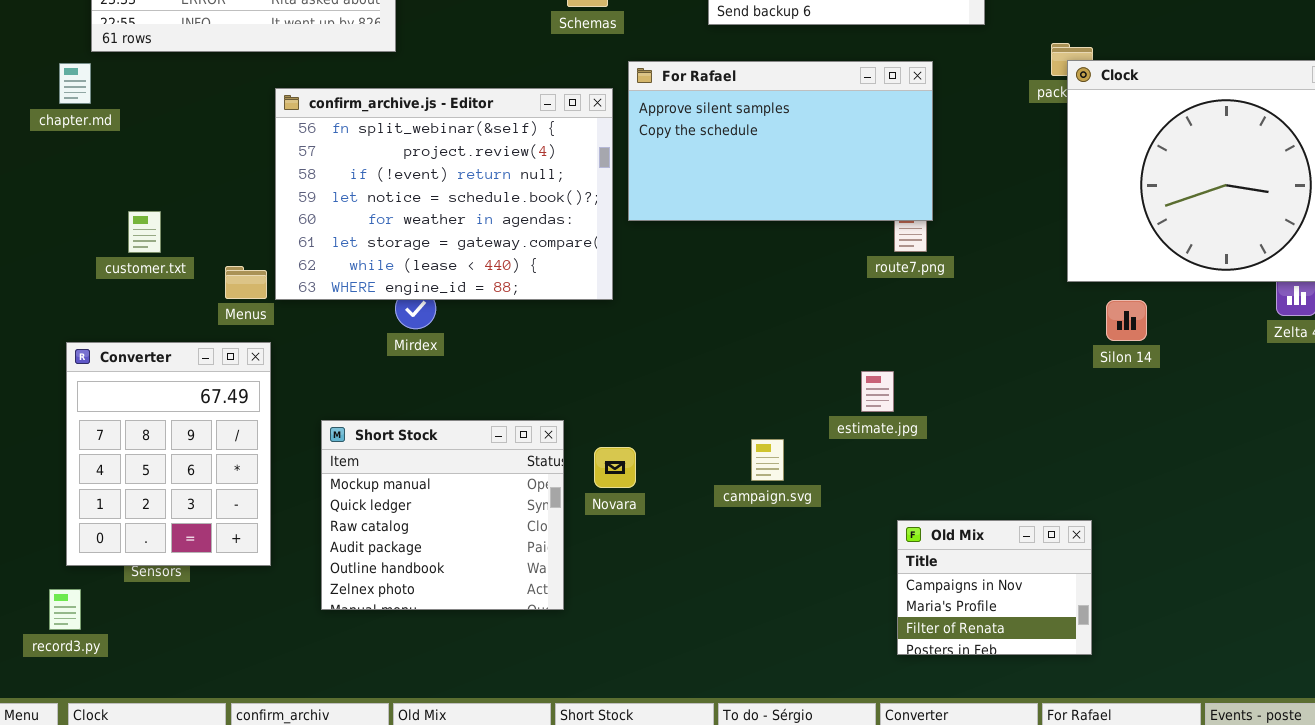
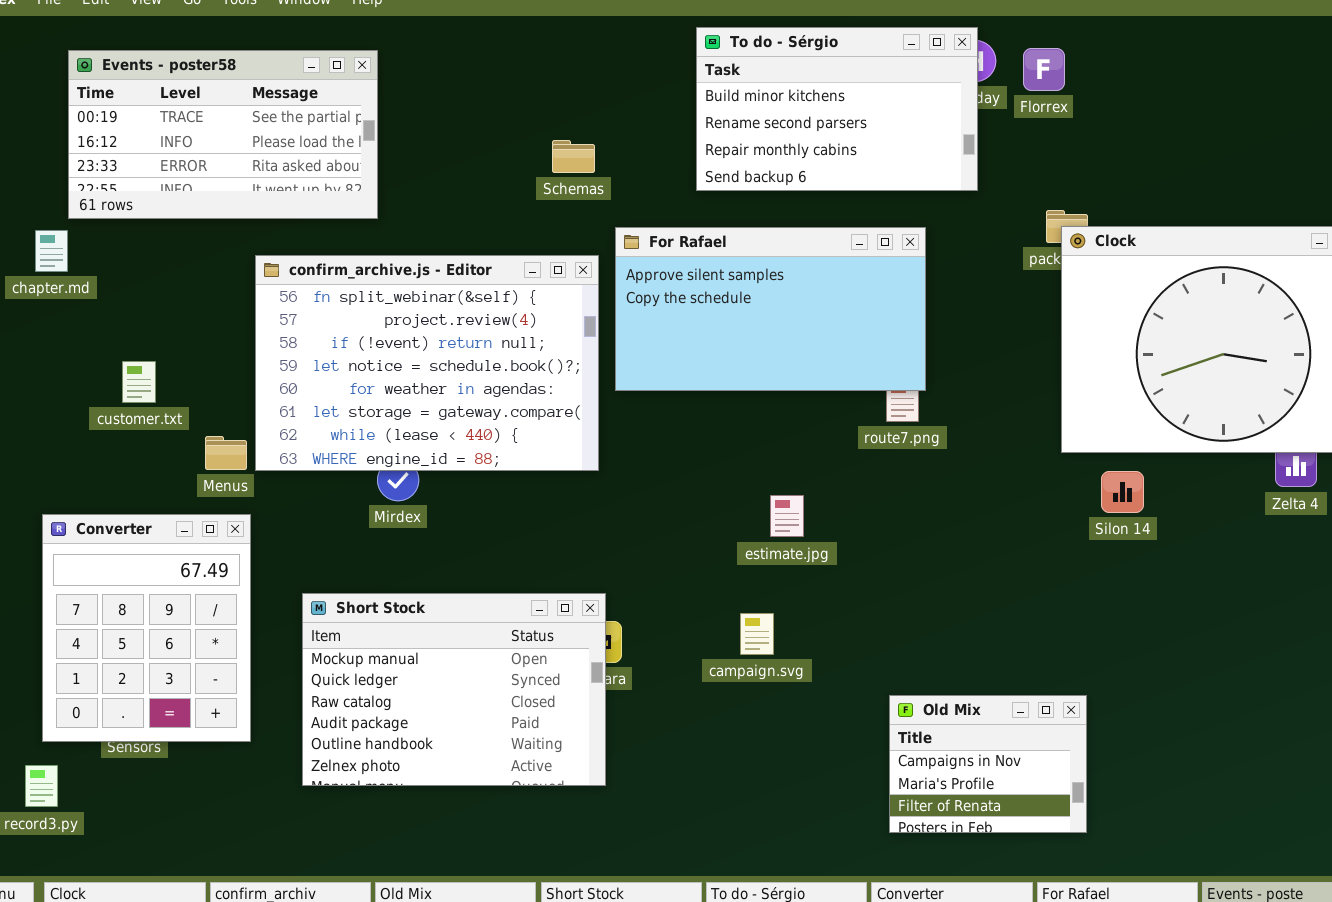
customer.txt: [128,211,161,253] -> [122,361,156,403], moved
estimate.jpg: [861,371,894,412] -> [770,495,804,537], moved
Short Stock: [321,420,564,610] -> [302,593,606,786], resized

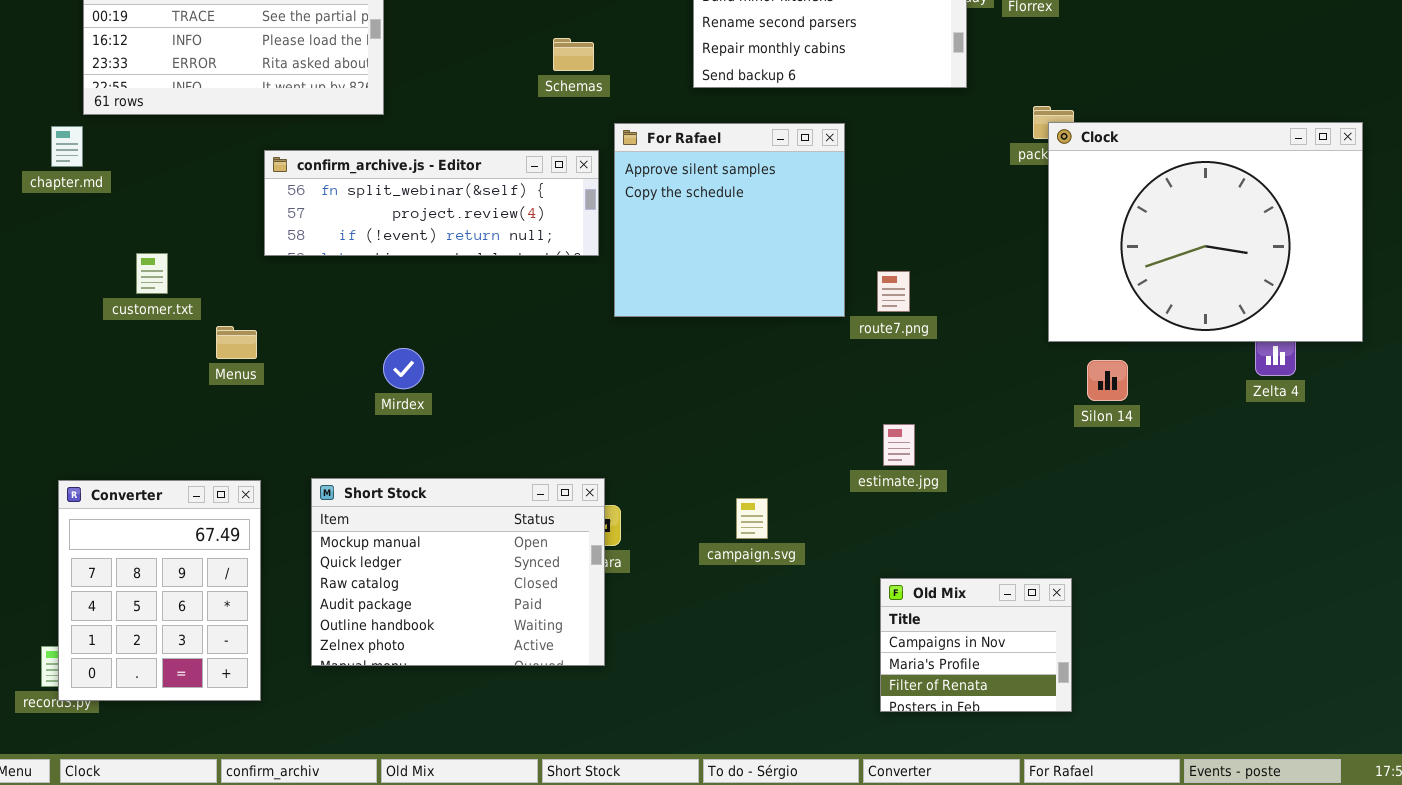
For Rafael: [615,227,926,391] -> [614,123,845,317], resized
confirm_archive.js - Editor: [255,255,599,471] -> [264,150,599,256], resized
estimate.jpg: [770,495,804,537] -> [883,424,915,466], moved
Converter: [42,514,251,742] -> [58,480,261,701], moved

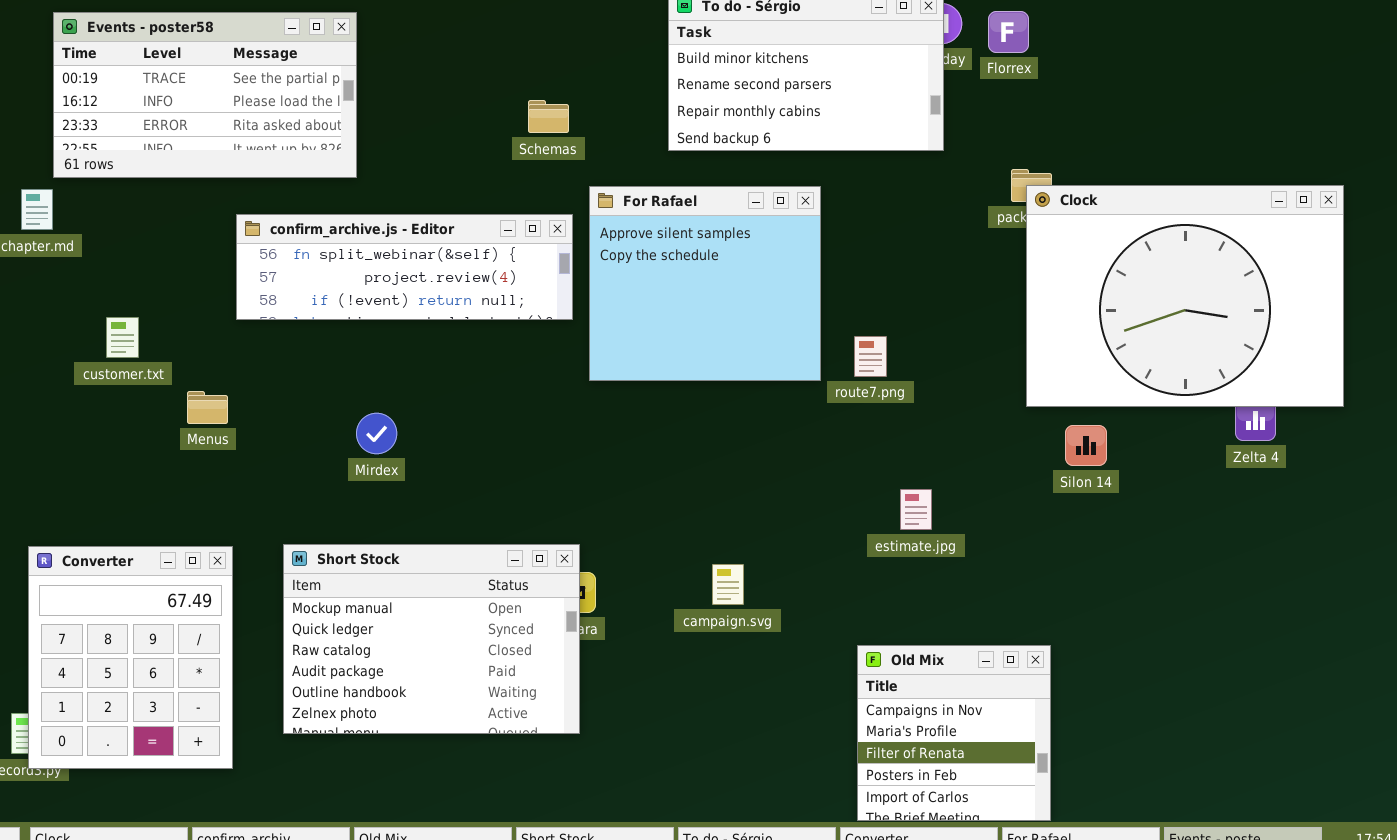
estimate.jpg: [883,424,915,466] -> [900,489,932,530], moved
Old Mix: [880,578,1072,712] -> [857,645,1051,821], resized

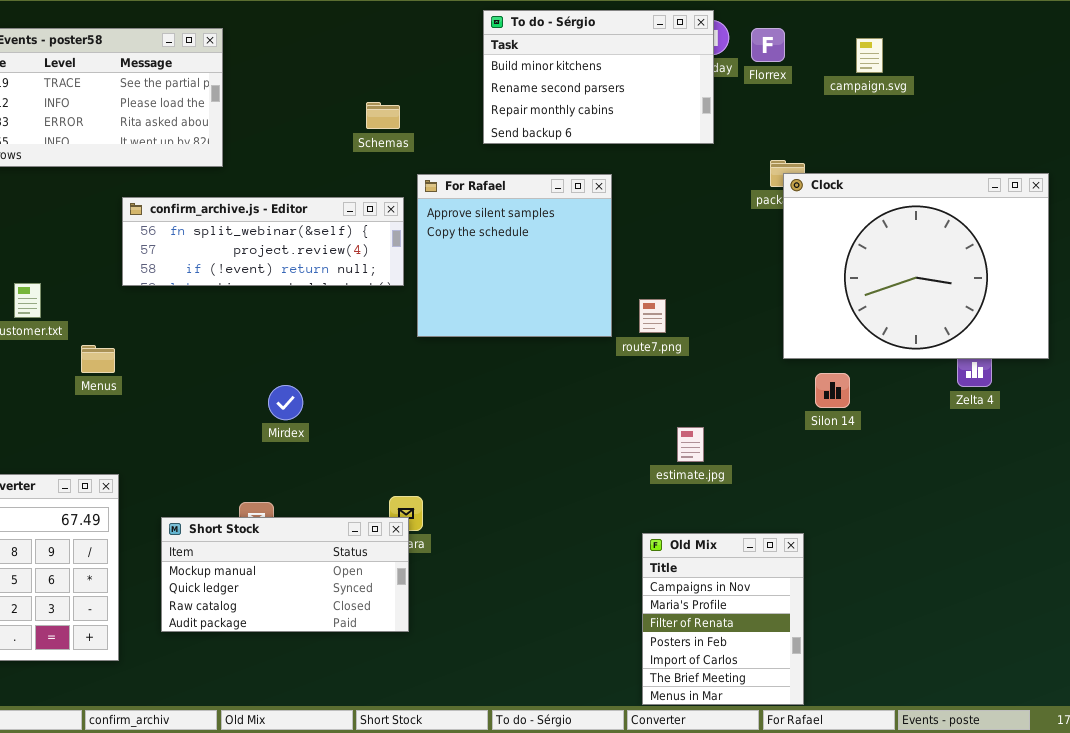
Mirdex: [356,413,397,454] -> [268,385,303,420], moved
Short Stock: [283,544,580,734] -> [161,517,409,632], resized
campaign.svg: [712,564,744,605] -> [856,38,883,73], moved
Old Mix: [857,645,1051,821] -> [642,533,804,705], resized

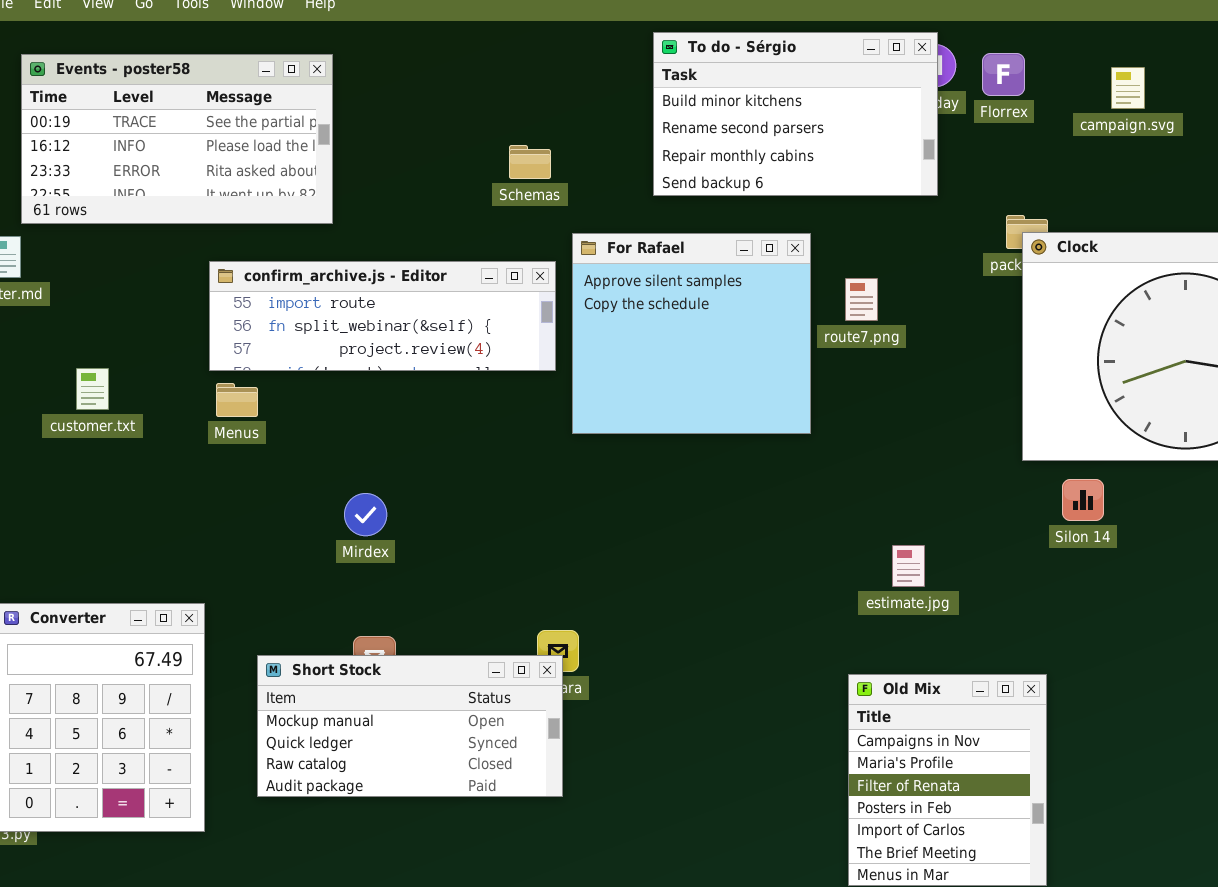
confirm_archive.js - Editor: [122,197,404,286] -> [209,261,556,371], scrolled up 1 row
route7.png: [639,299,666,333] -> [845,278,878,321], moved
Menus: [81,345,115,373] -> [216,383,258,417], moved
Mirdex: [268,385,303,420] -> [344,493,387,536], moved

